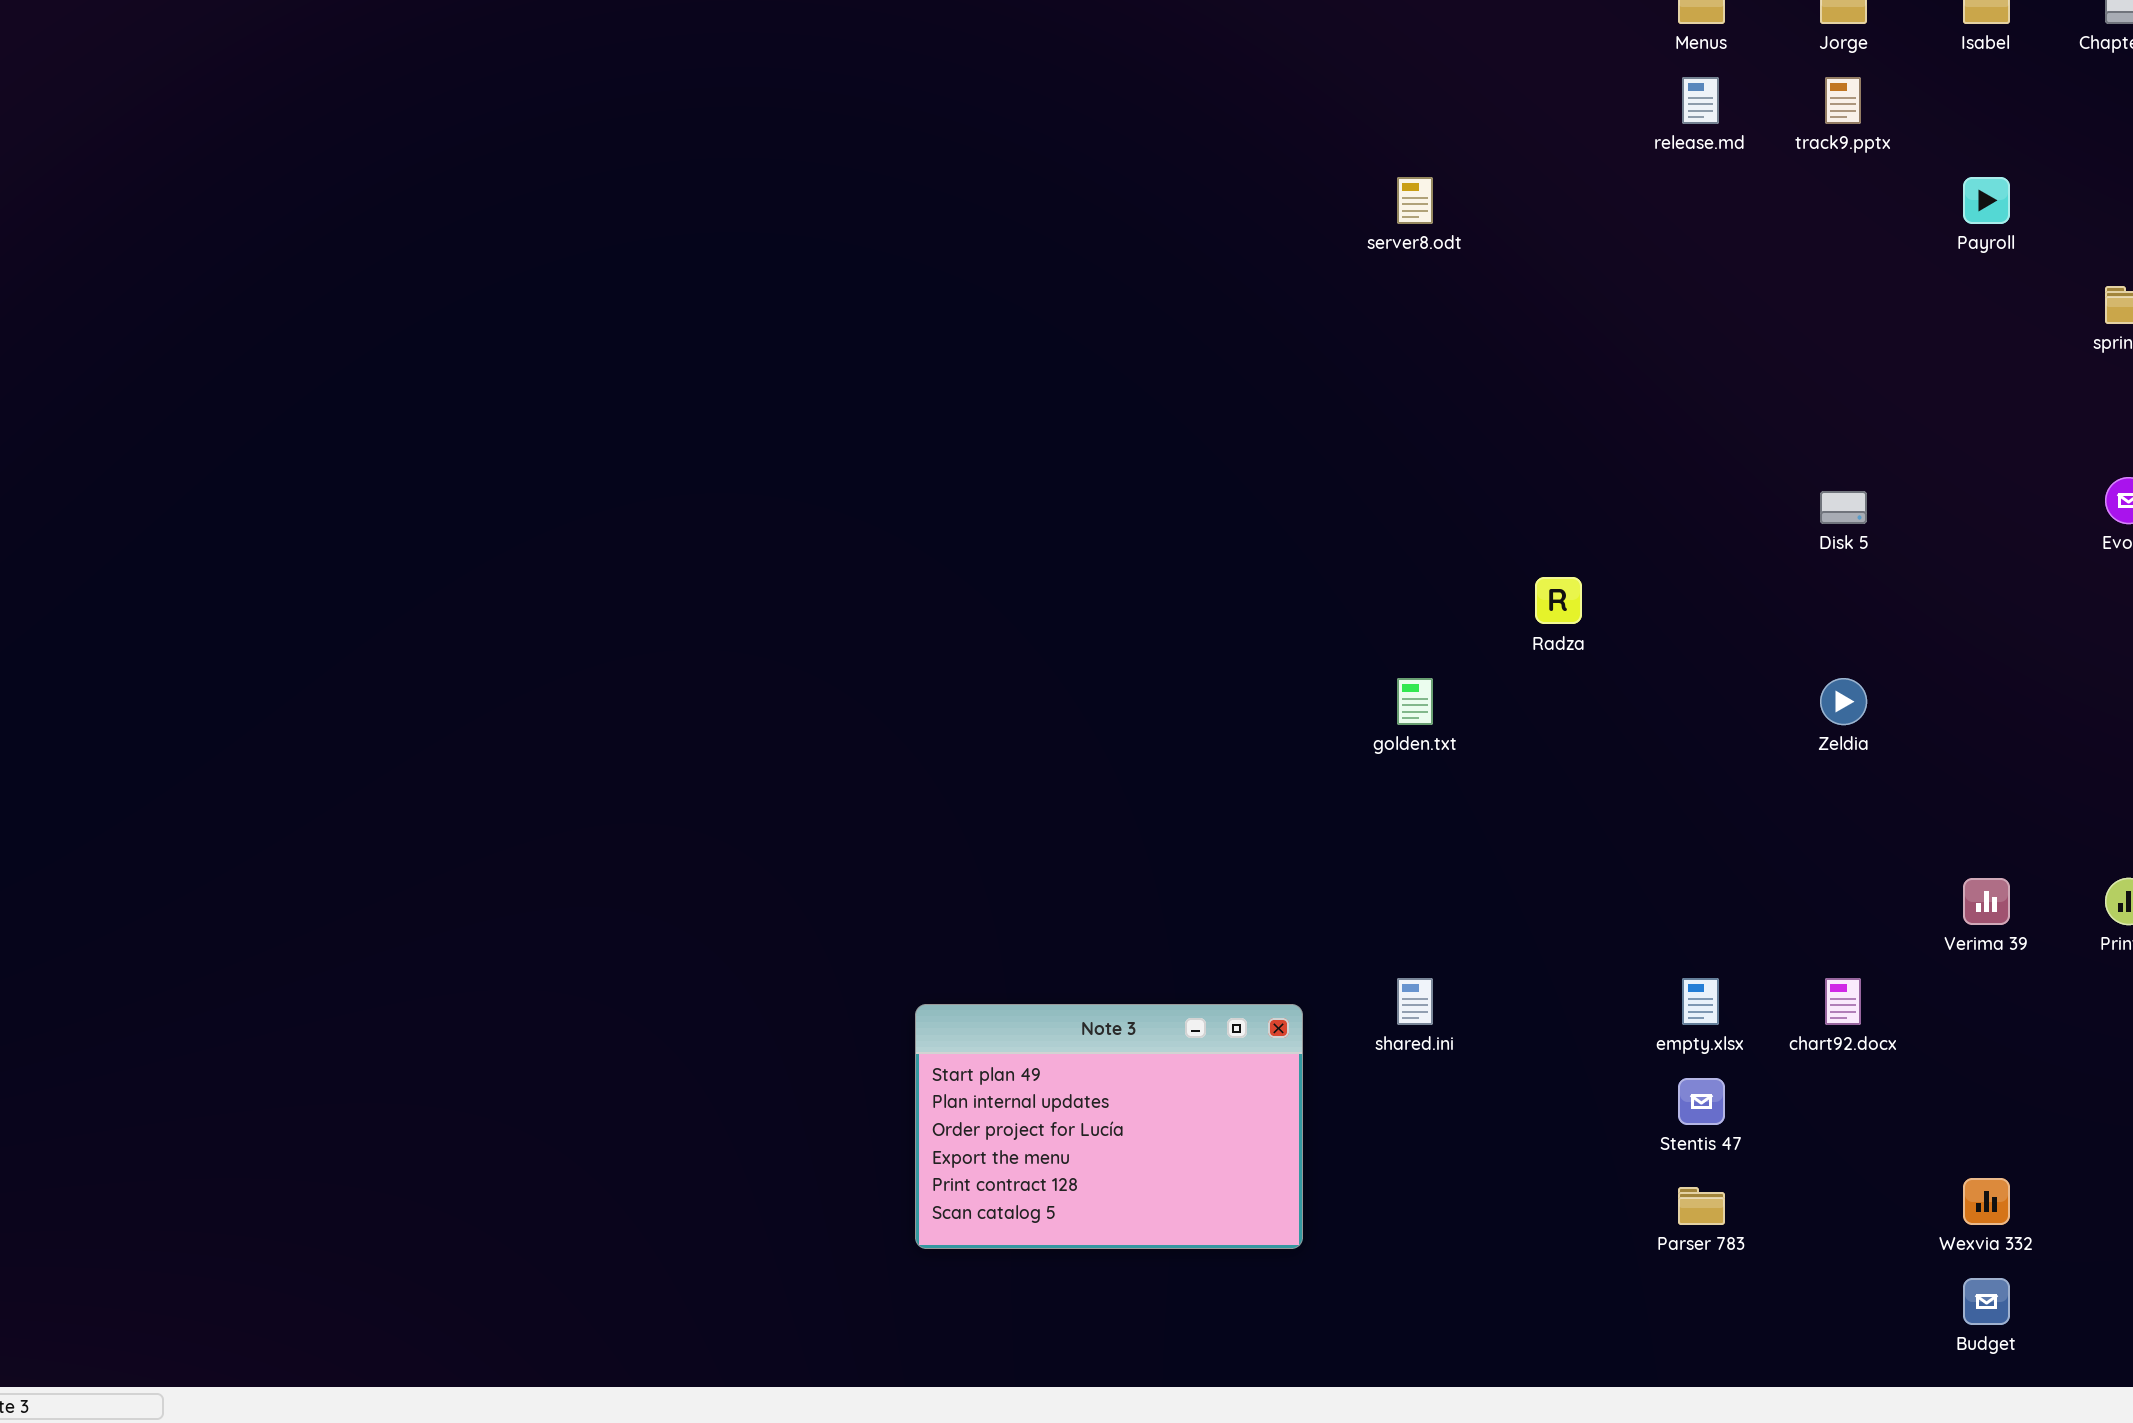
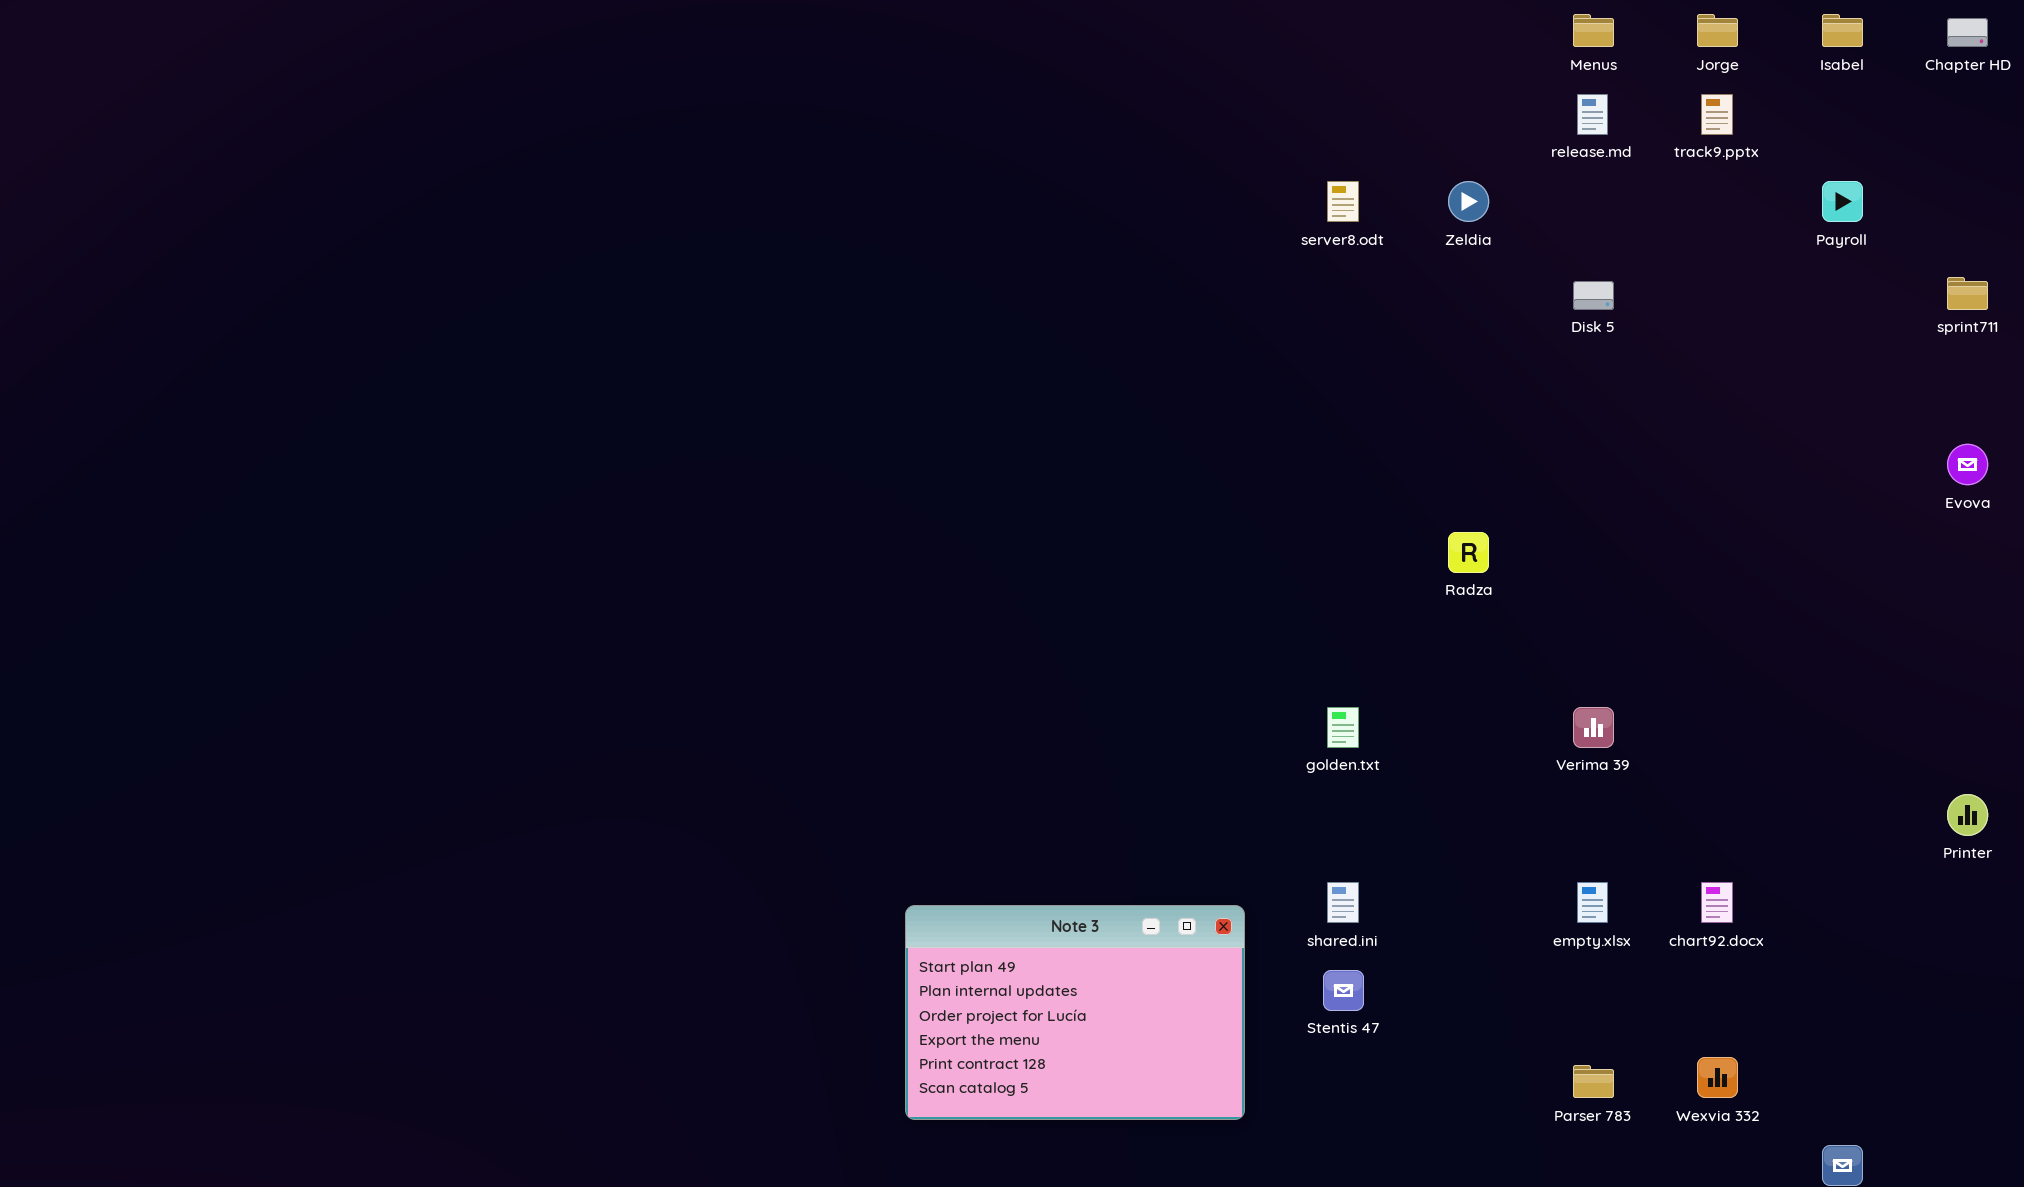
Disk 5: [1820,491,1867,524] -> [1573,281,1614,310], moved
golden.txt: [1397,678,1433,725] -> [1327,707,1359,748], moved
Zeldia: [1820,678,1867,725] -> [1448,181,1489,222], moved
Verima 39: [1963,878,2010,925] -> [1573,707,1614,748], moved
Stentis 47: [1678,1078,1725,1125] -> [1323,970,1364,1011], moved
Wexvia 332: [1963,1178,2010,1225] -> [1697,1057,1738,1098], moved

